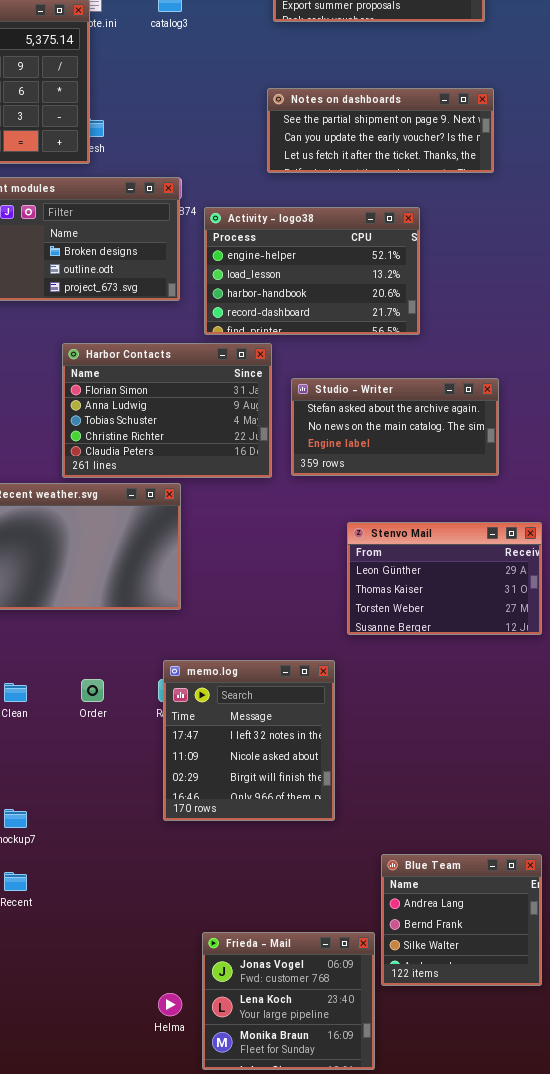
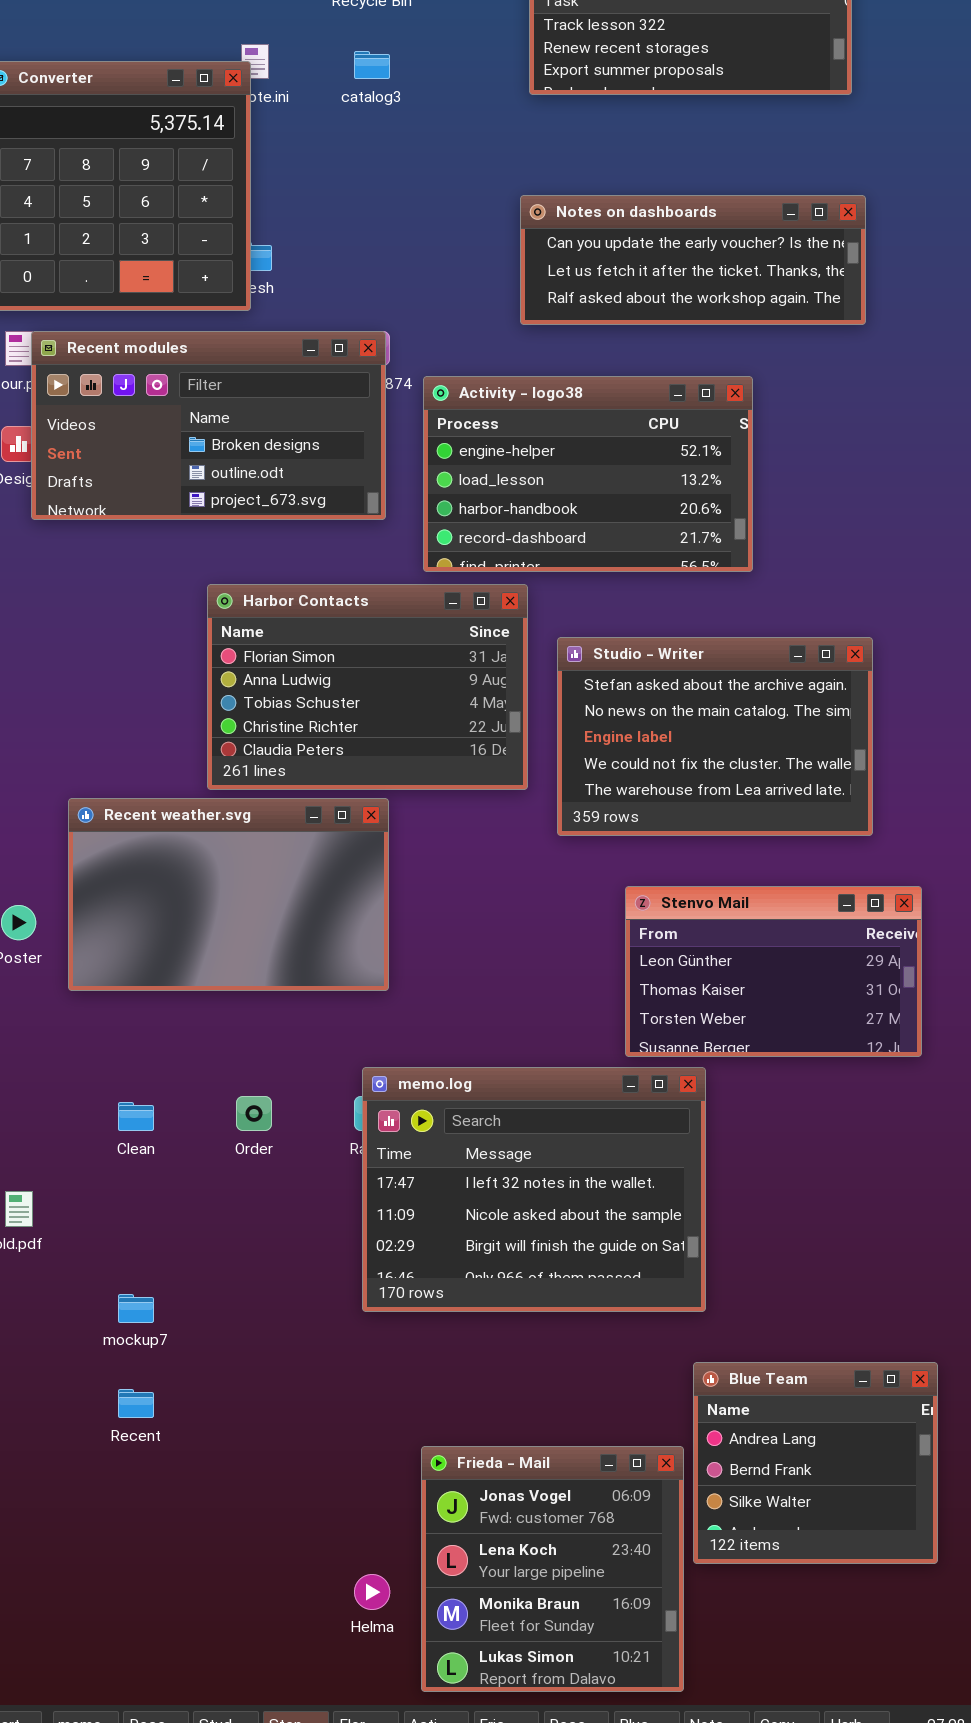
Notes on dashboards: [267,88,494,173] -> [520,195,866,325], scrolled down 1 row
Studio - Writer: [291,378,499,476] -> [557,637,873,836], resized
Stenvo Mail: [347,522,542,635] -> [625,886,922,1057], moved
memo.log: [163,660,335,821] -> [362,1067,706,1312], resized
Frieda - Mail: [202,932,375,1070] -> [421,1446,684,1692], resized

